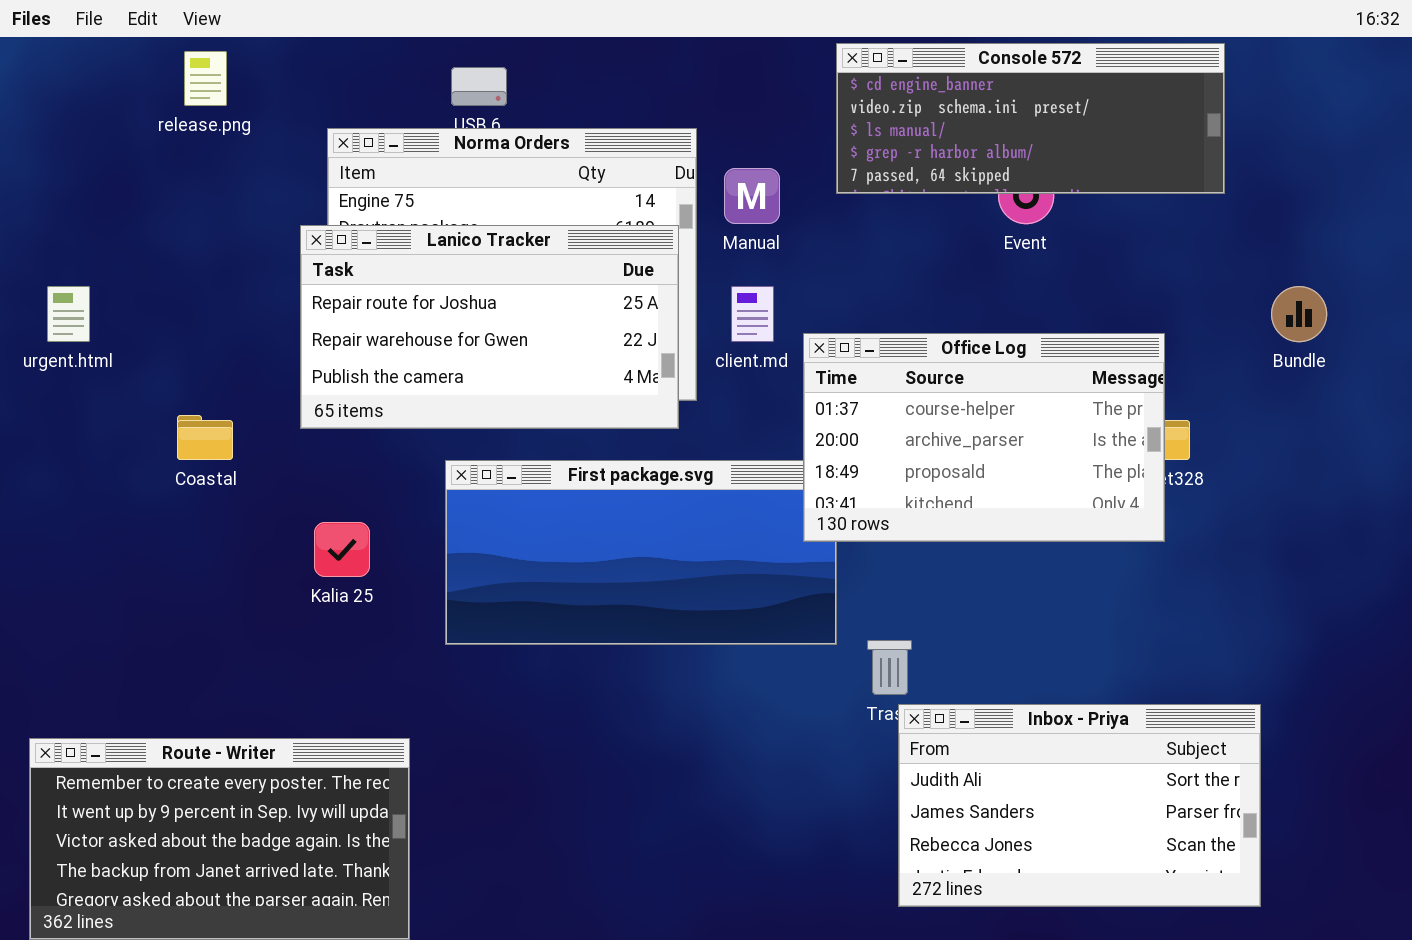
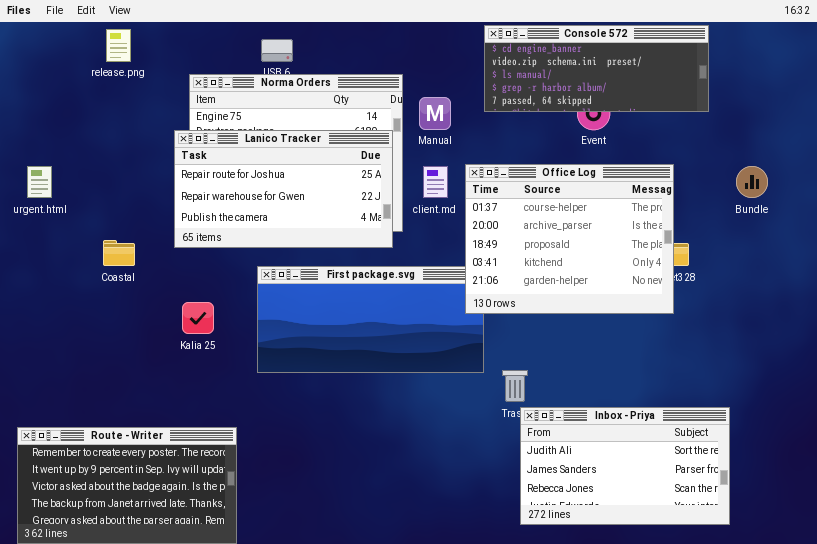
Office Log: [803,333,1165,542] -> [465,164,674,314], resized

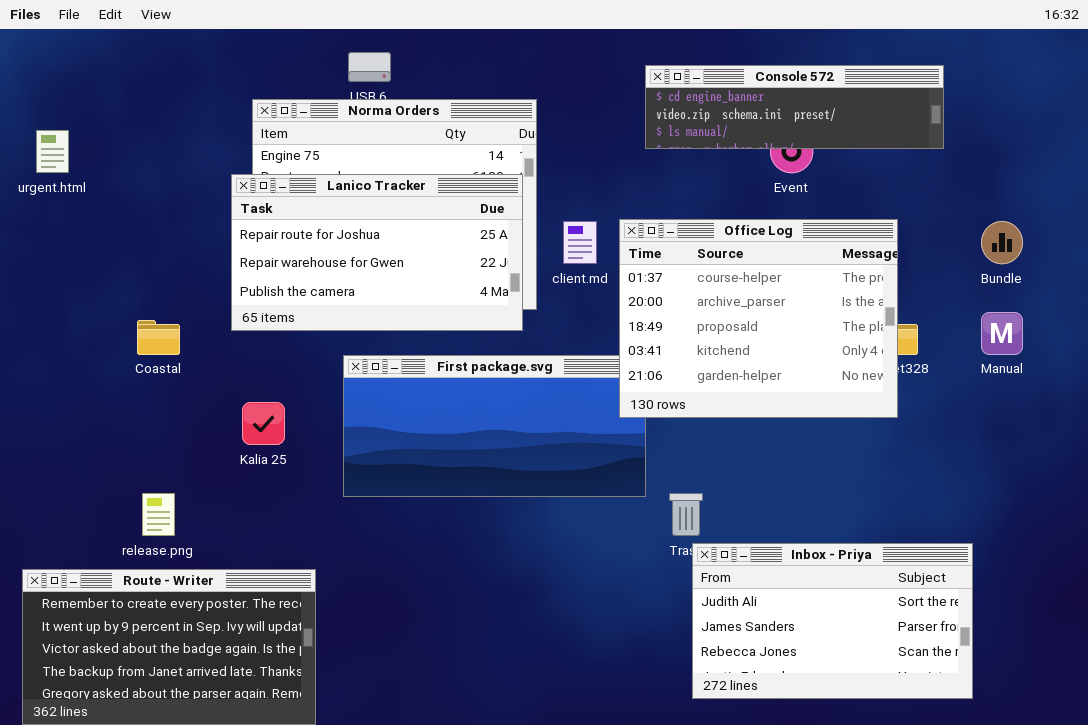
Console 572: [484,25,709,112] -> [645,65,944,149], resized
release.png: [106,29,131,62] -> [142,493,175,536], moved
Manual: [419,97,451,130] -> [981,312,1023,355], moved
urgent.html: [27,166,52,198] -> [36,130,69,173], moved

